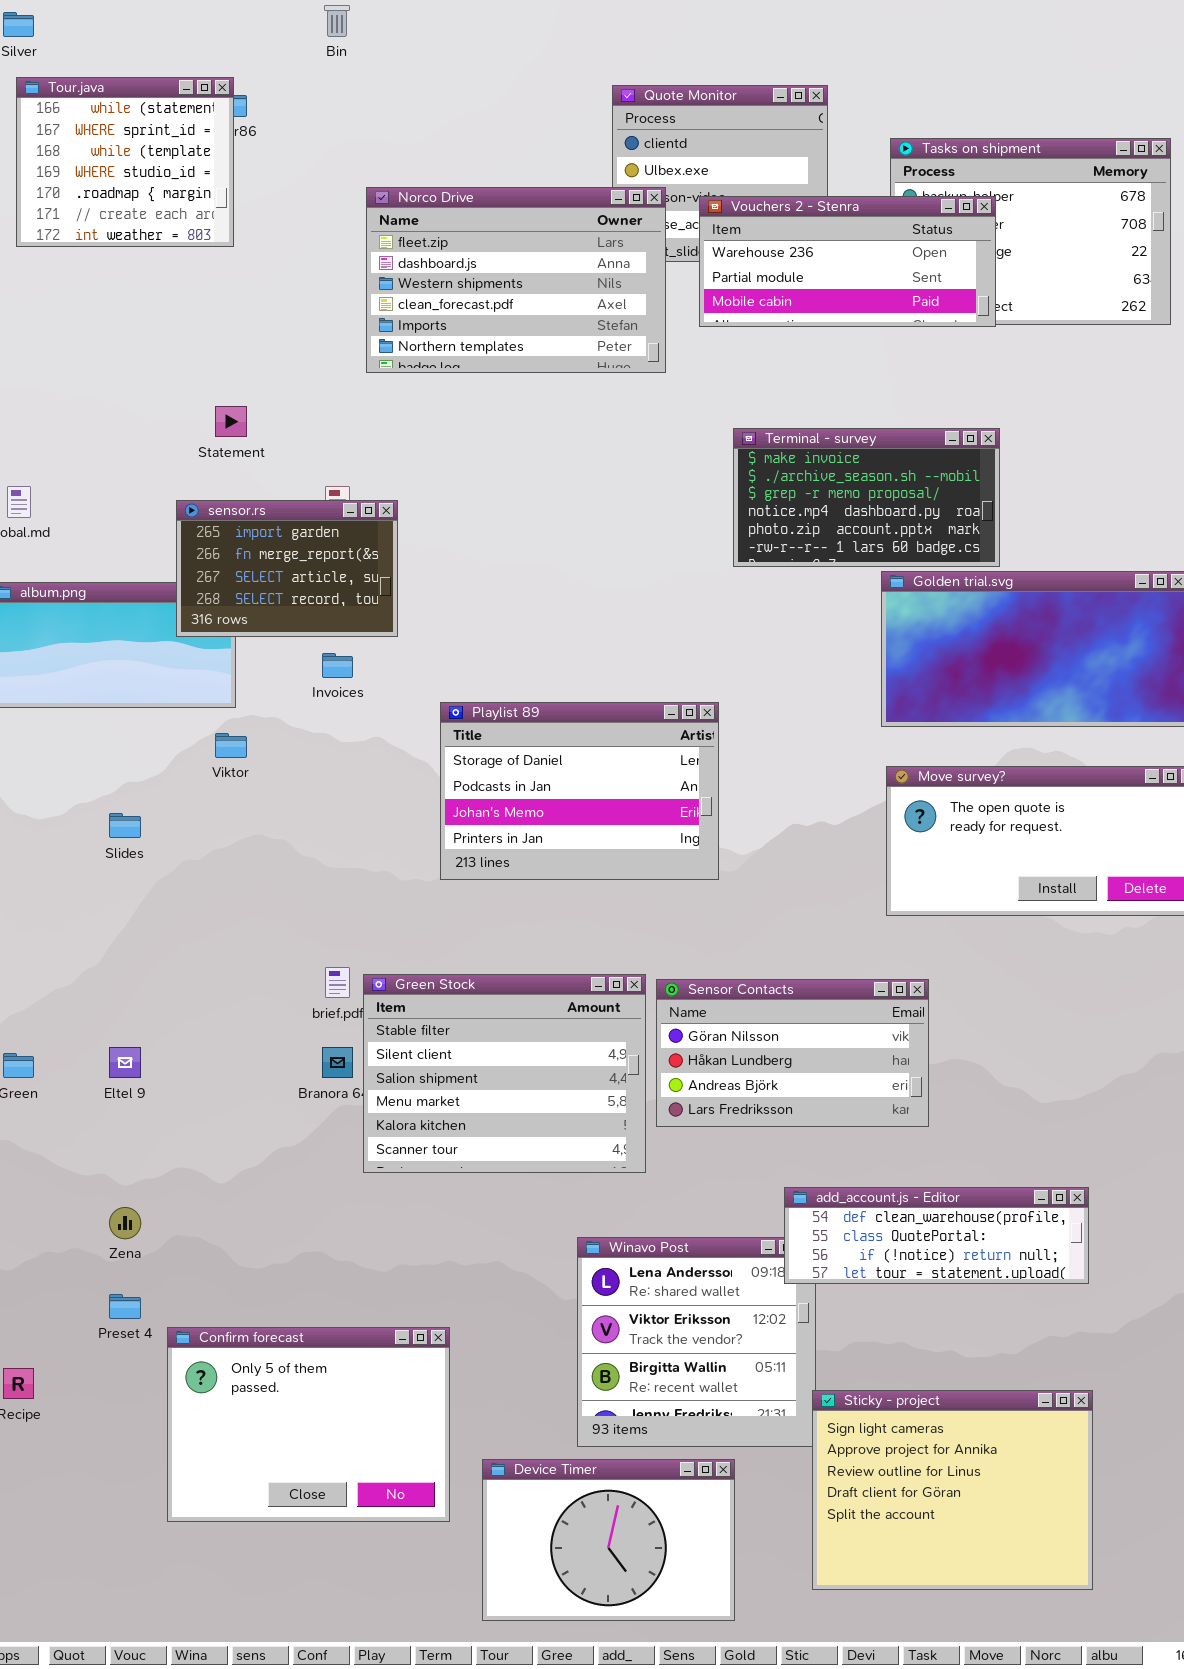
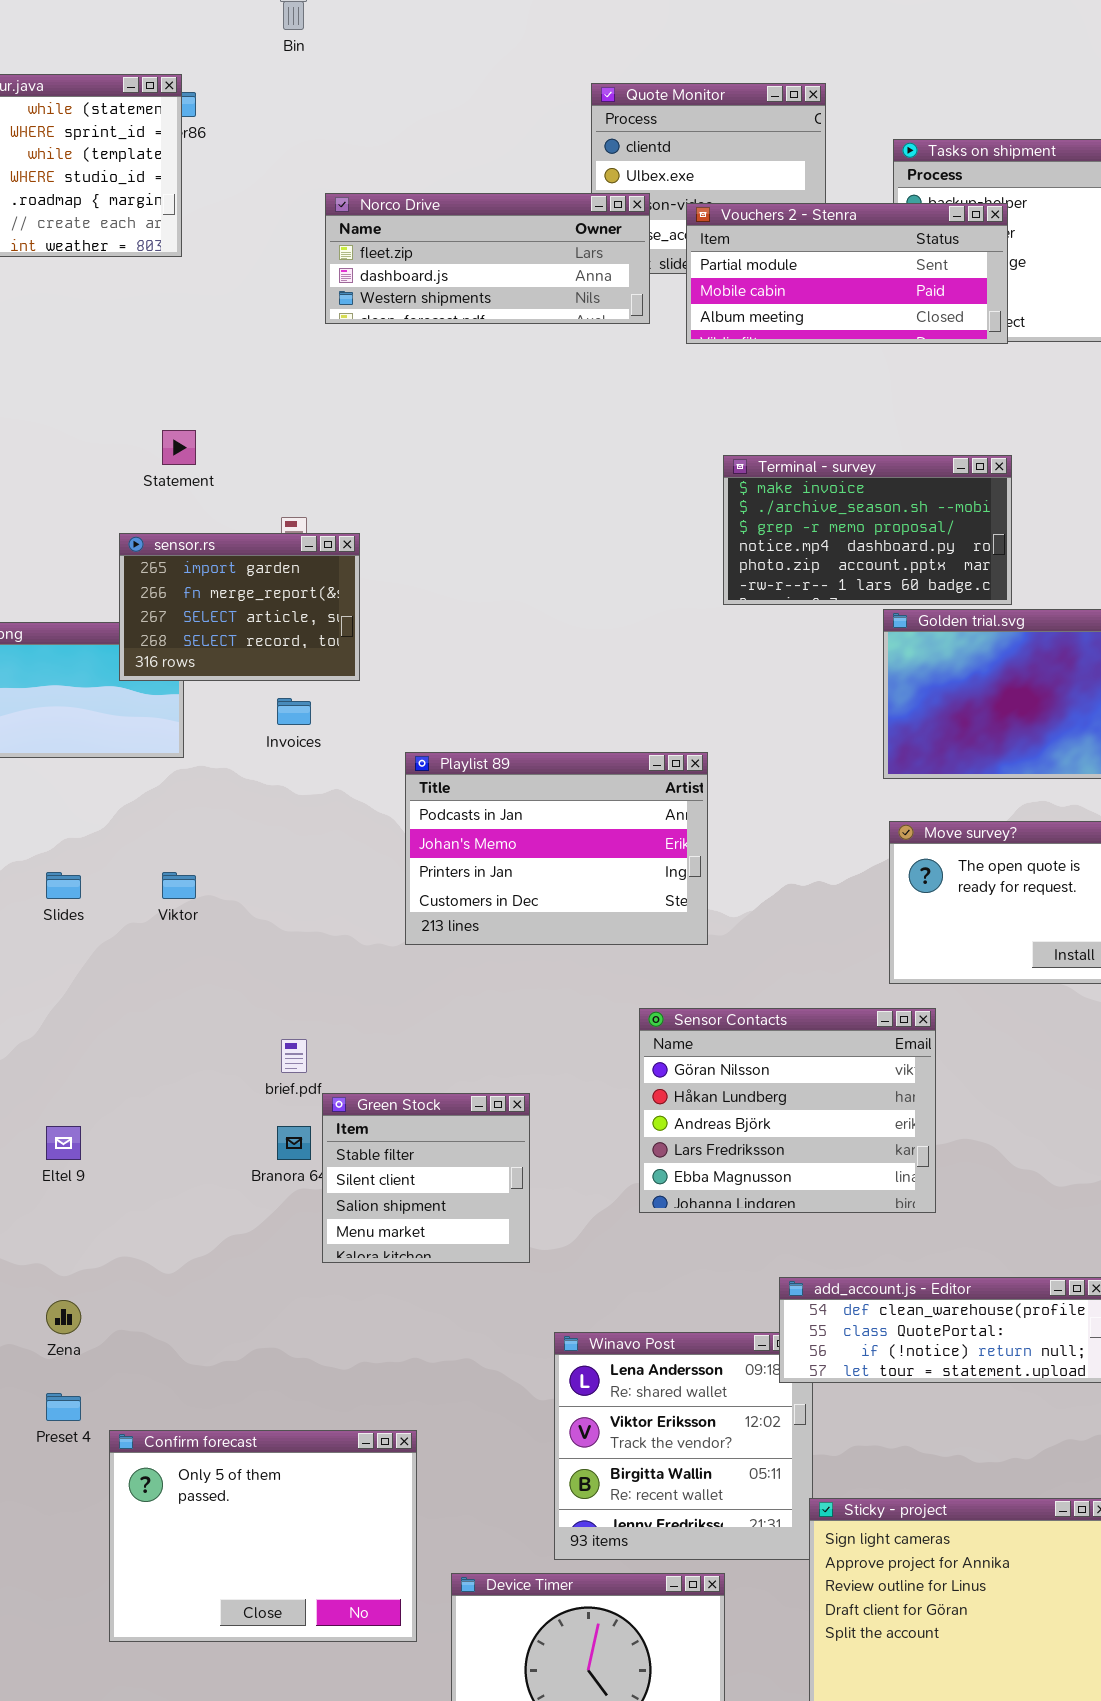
Norco Drive: [366,187,666,373] -> [325,193,650,324], resized
Vouchers 2 - Stenra: [699,196,996,327] -> [686,203,1008,344], scrolled down 1 row
Playlist 89: [440,702,719,880] -> [405,752,708,945], scrolled down 1 row
Viktor: [215,733,247,758] -> [162,872,196,899], moved
Green Stock: [363,974,646,1173] -> [322,1093,530,1263], resized
Sensor Contacts: [656,979,929,1127] -> [639,1008,936,1213], resized

